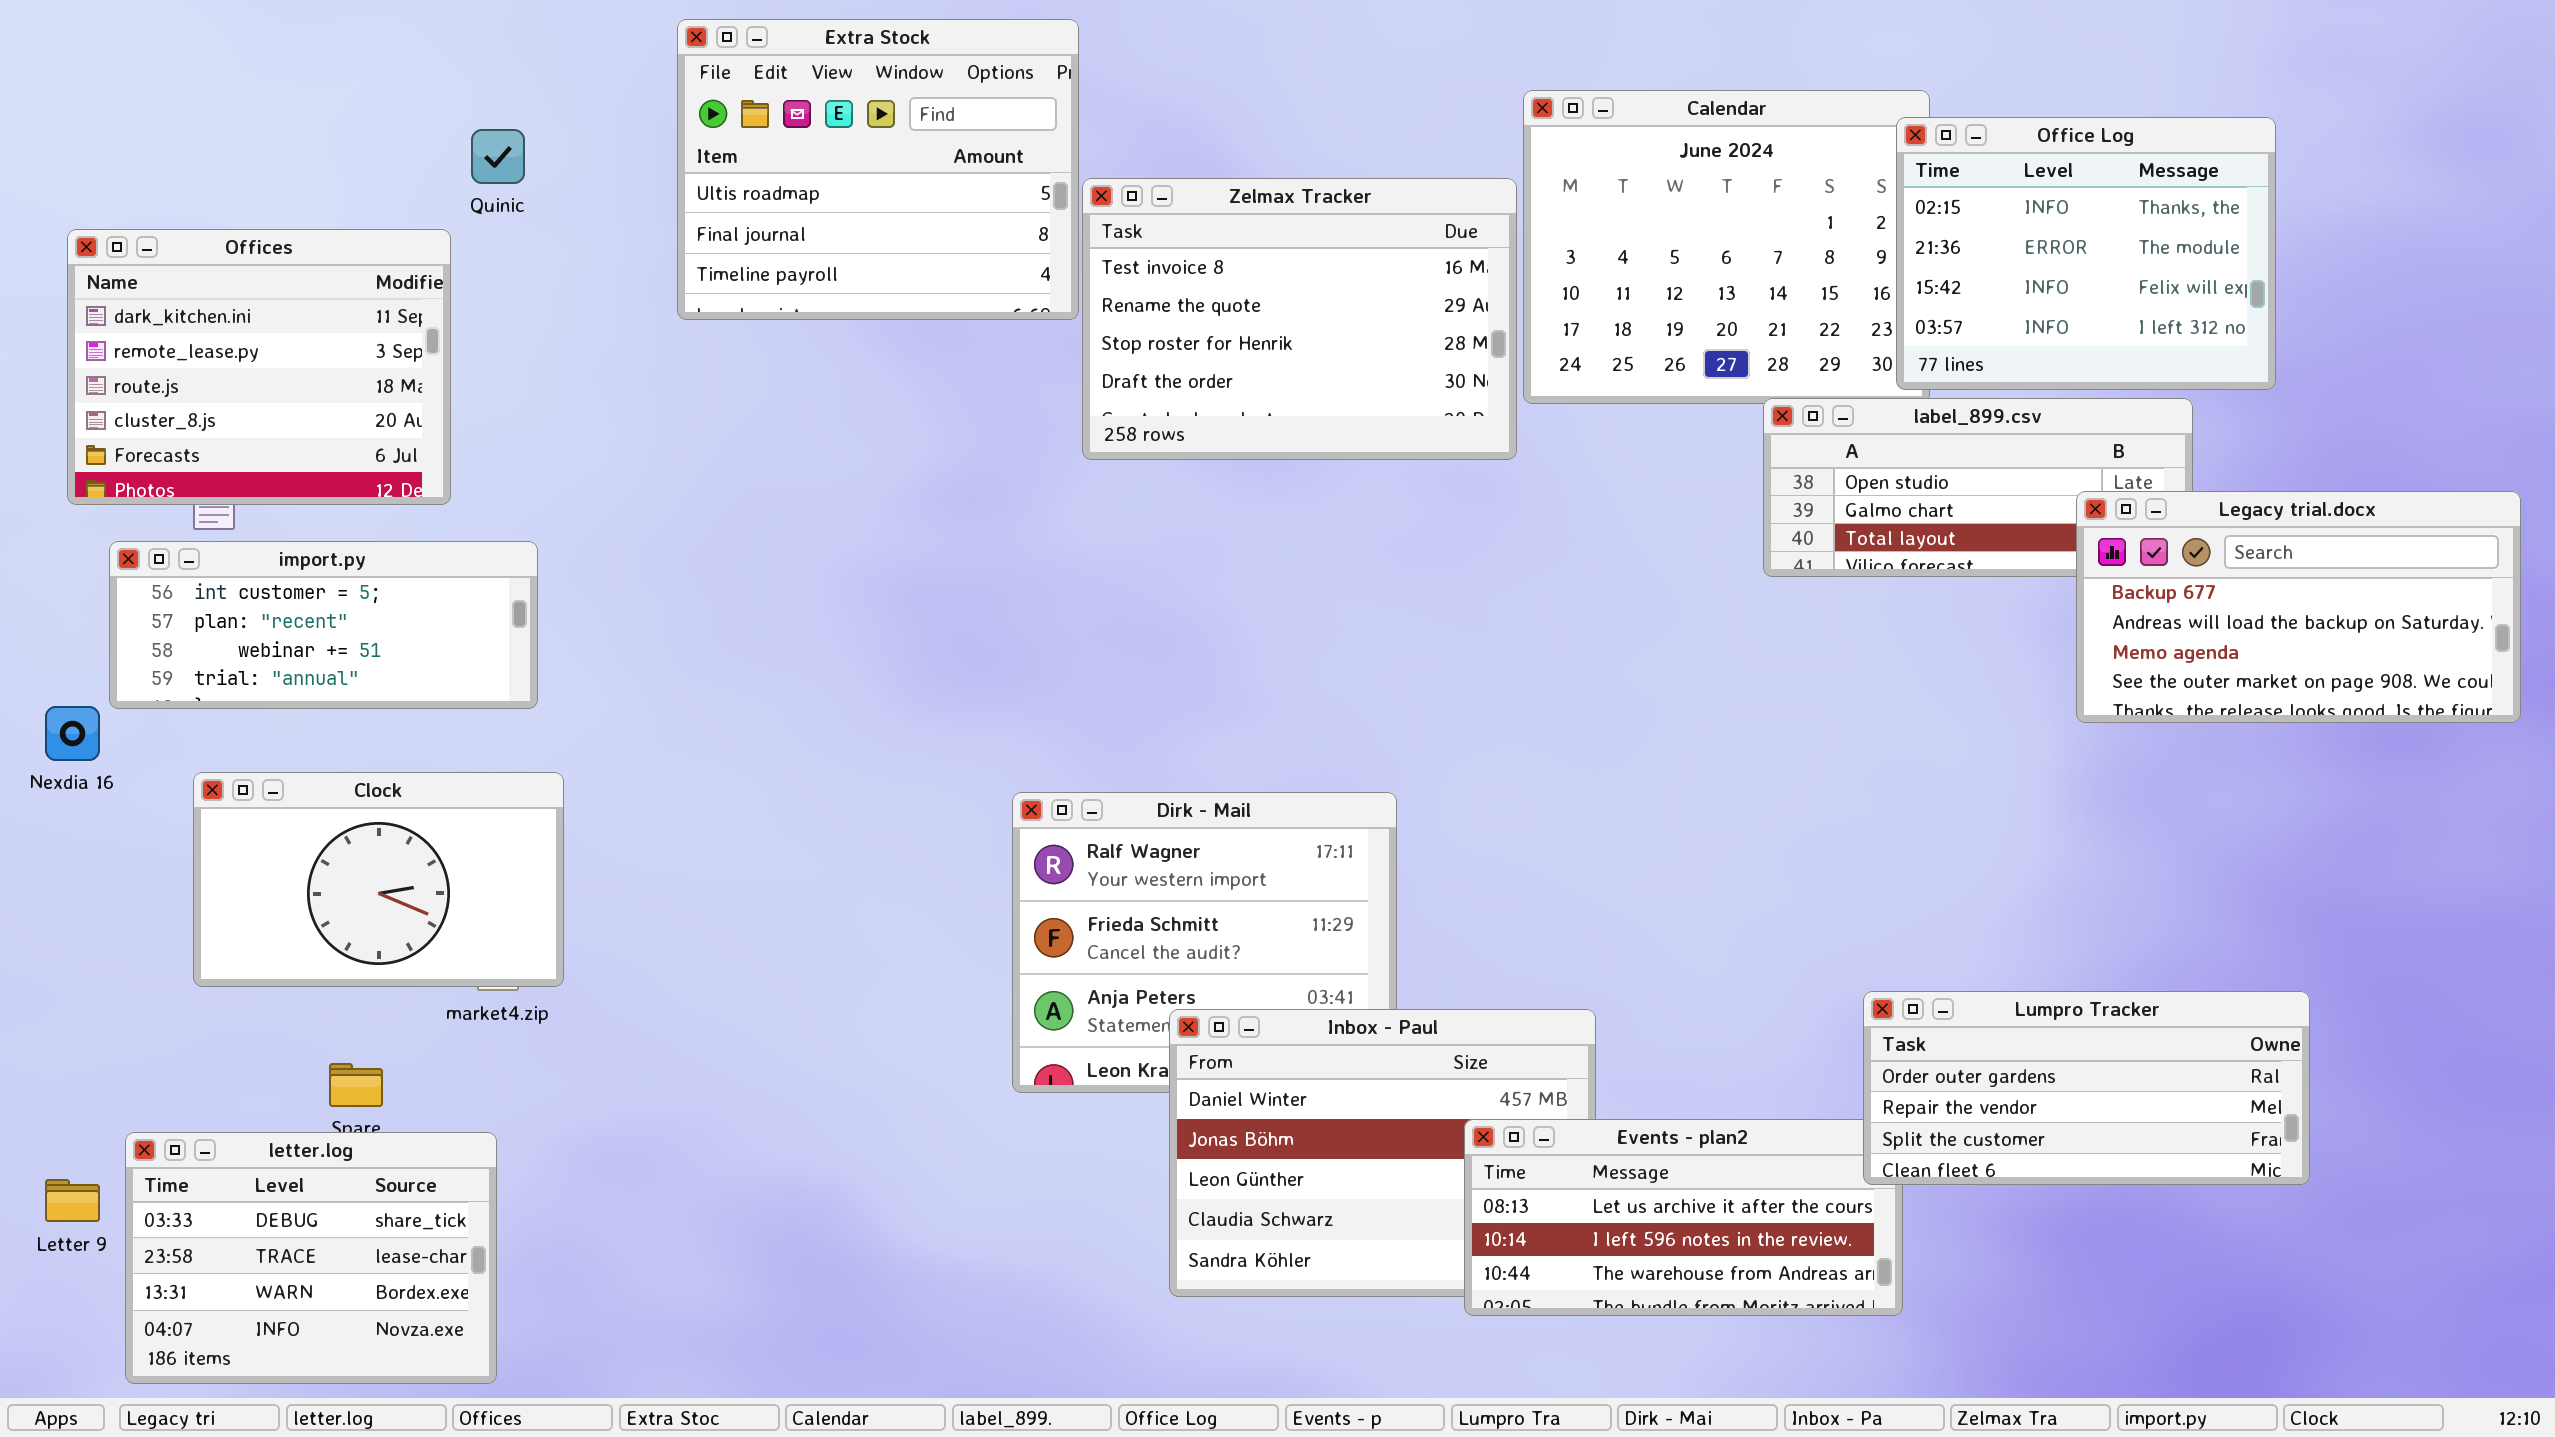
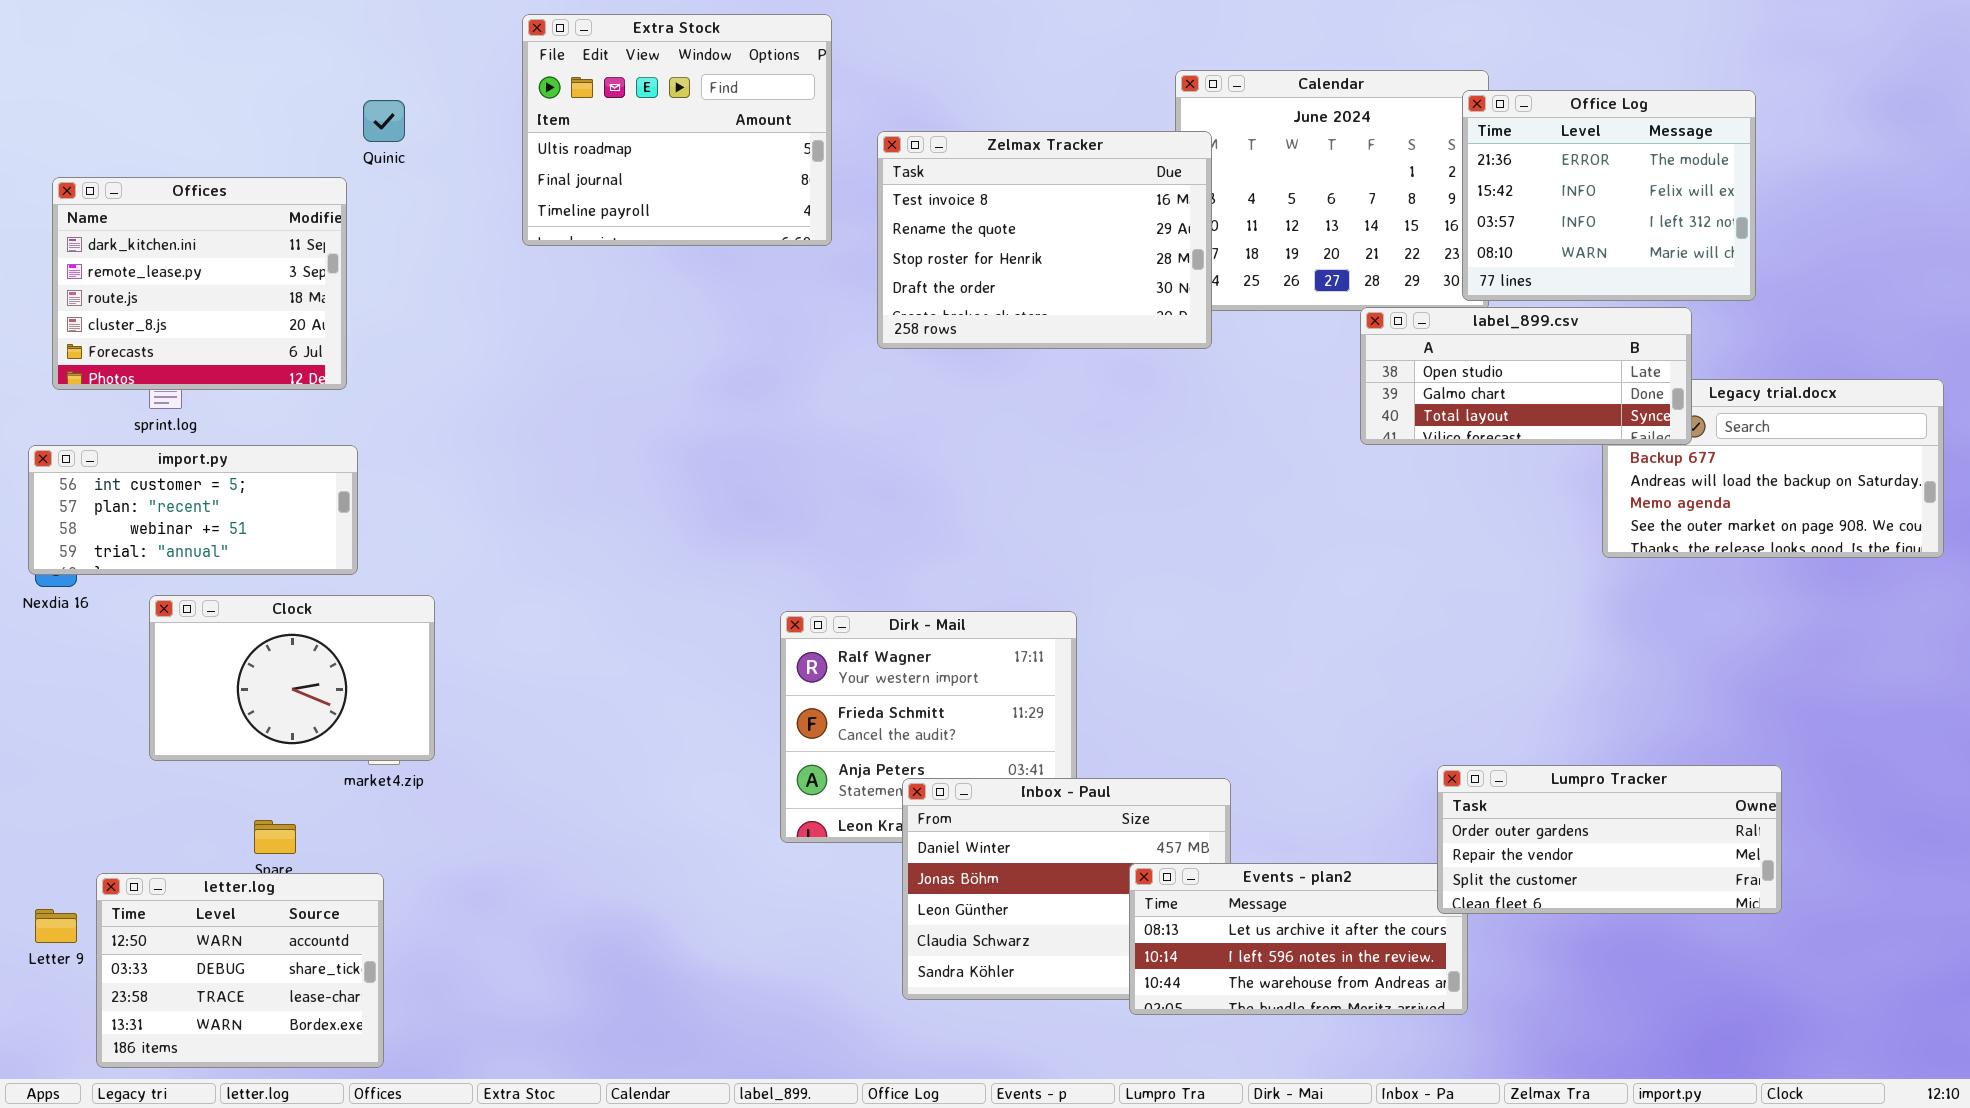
Office Log: [1896,117,2276,390] -> [1462,90,1756,301], scrolled down 1 row
Zelmax Tracker: [1082,178,1517,460] -> [877,131,1212,349], moved
label_899.csv: [1763,398,2193,577] -> [1360,307,1692,445], raised
import.py: [109,541,538,709] -> [28,445,358,575], moved
letter.log: [125,1132,497,1384] -> [96,873,384,1068], scrolled up 1 row

